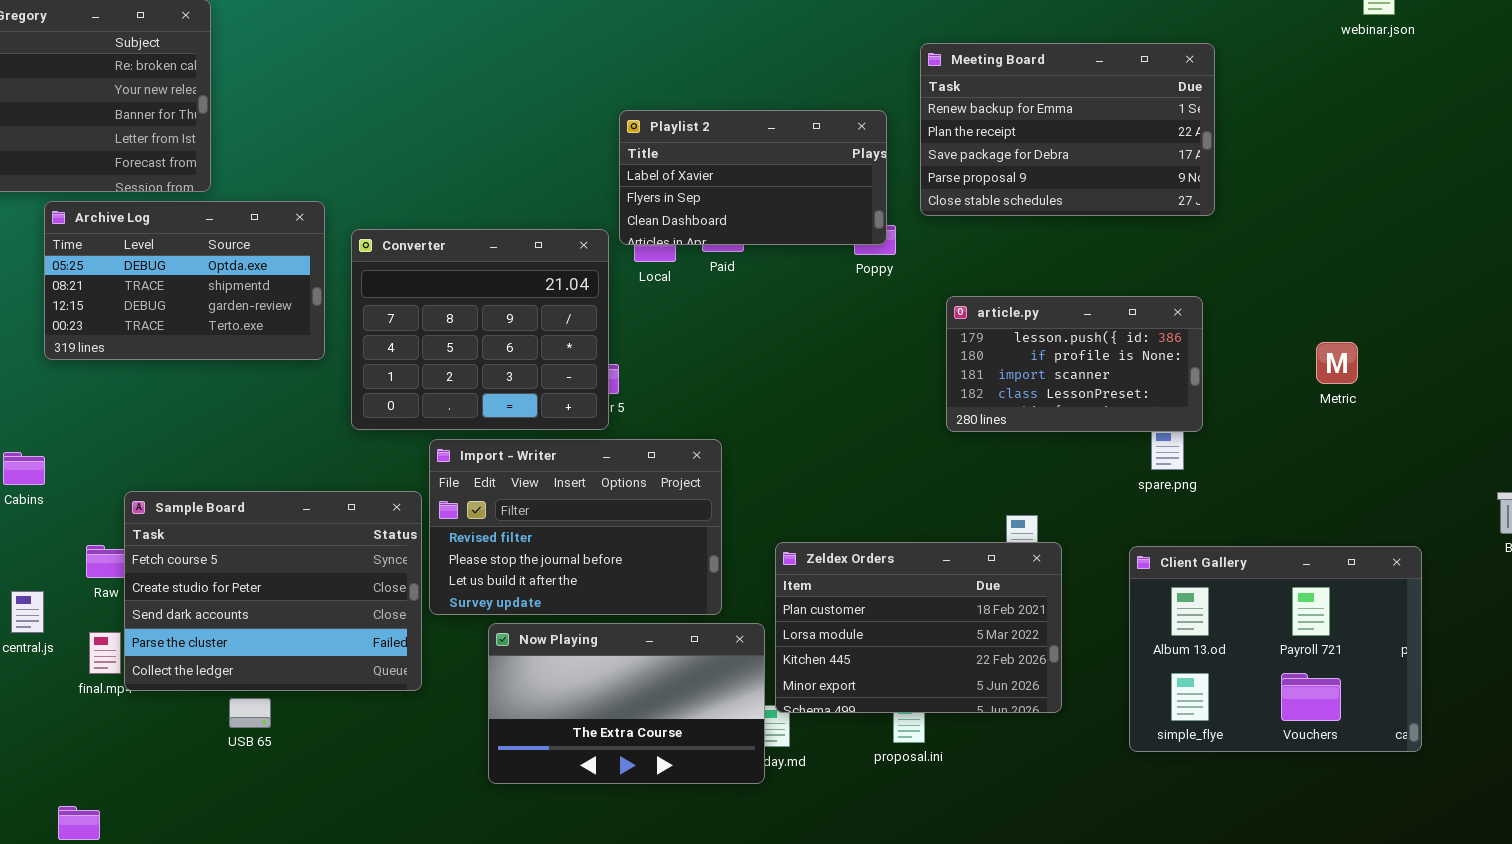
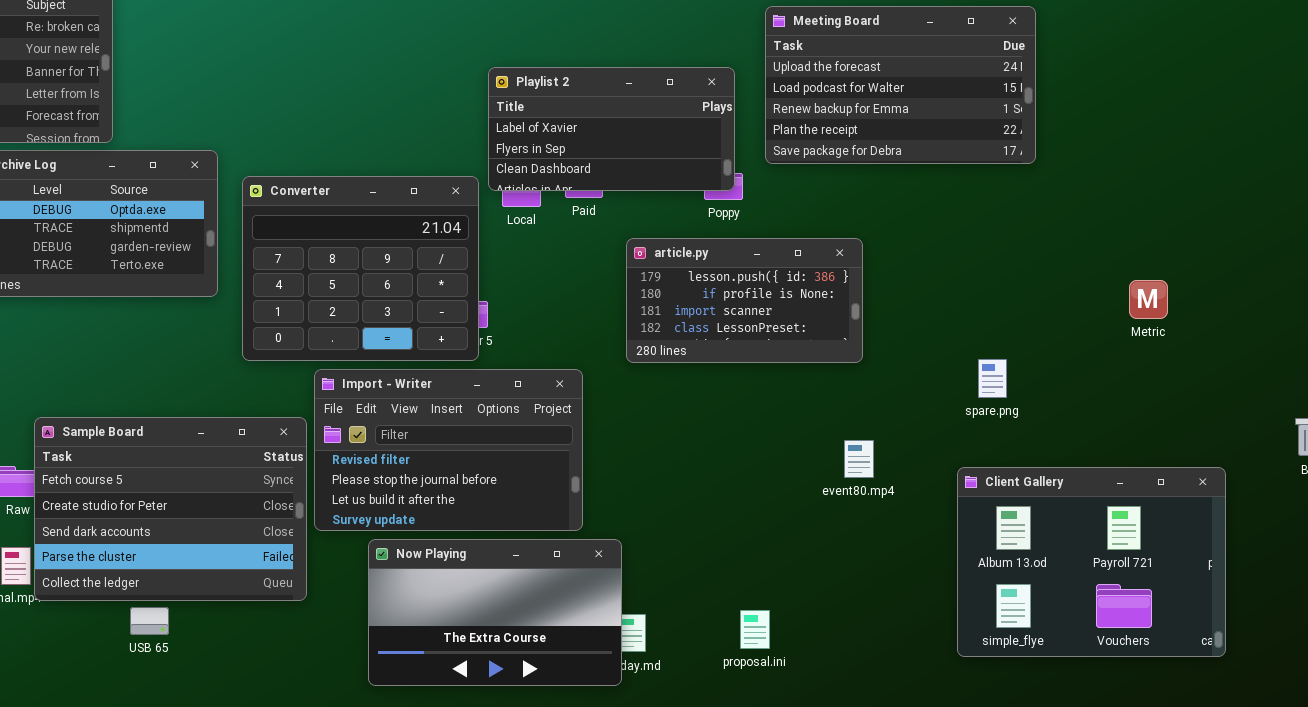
Meeting Board: [920,43,1215,216] -> [765,6,1036,164], scrolled up 2 rows
article.py: [946,296,1203,432] -> [626,238,863,363], moved
Zeldex Orders: [775,542,1062,713] -> none, closed

